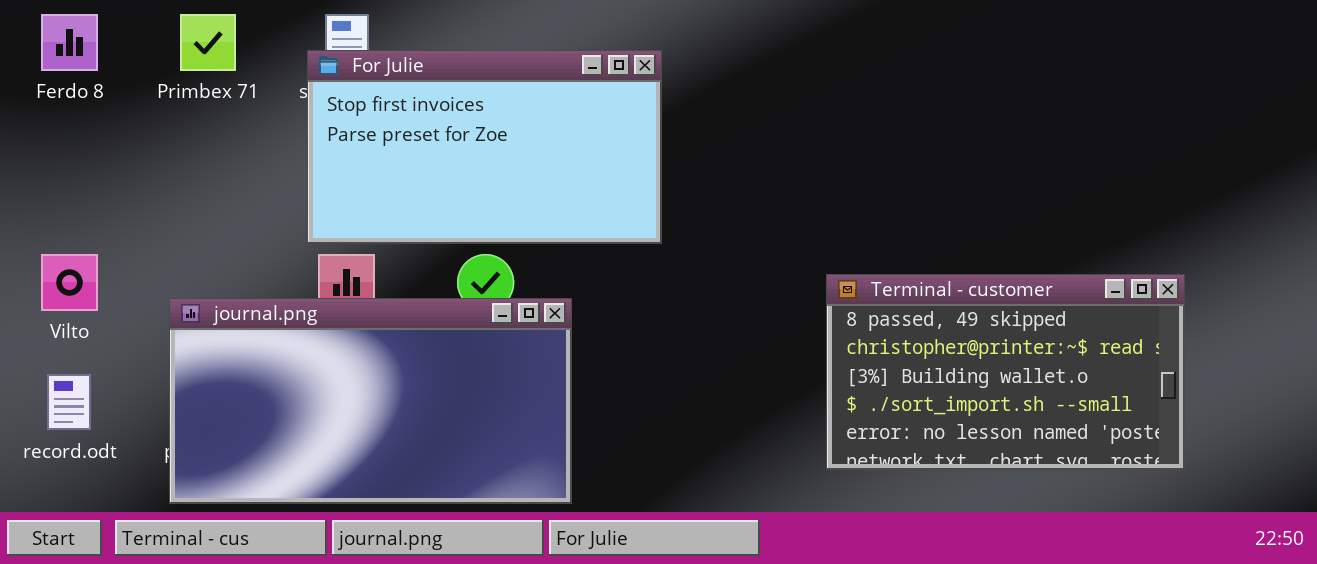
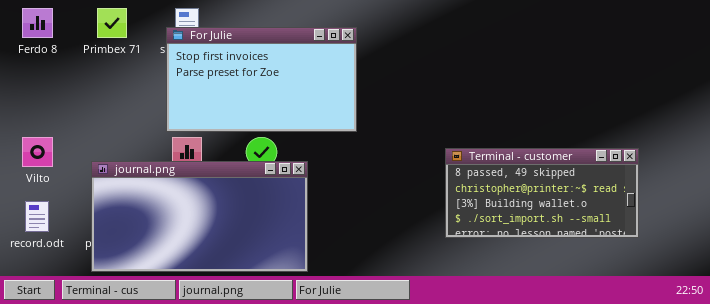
Terminal - customer: [826,274,1185,470] -> [445,148,639,238], resized

